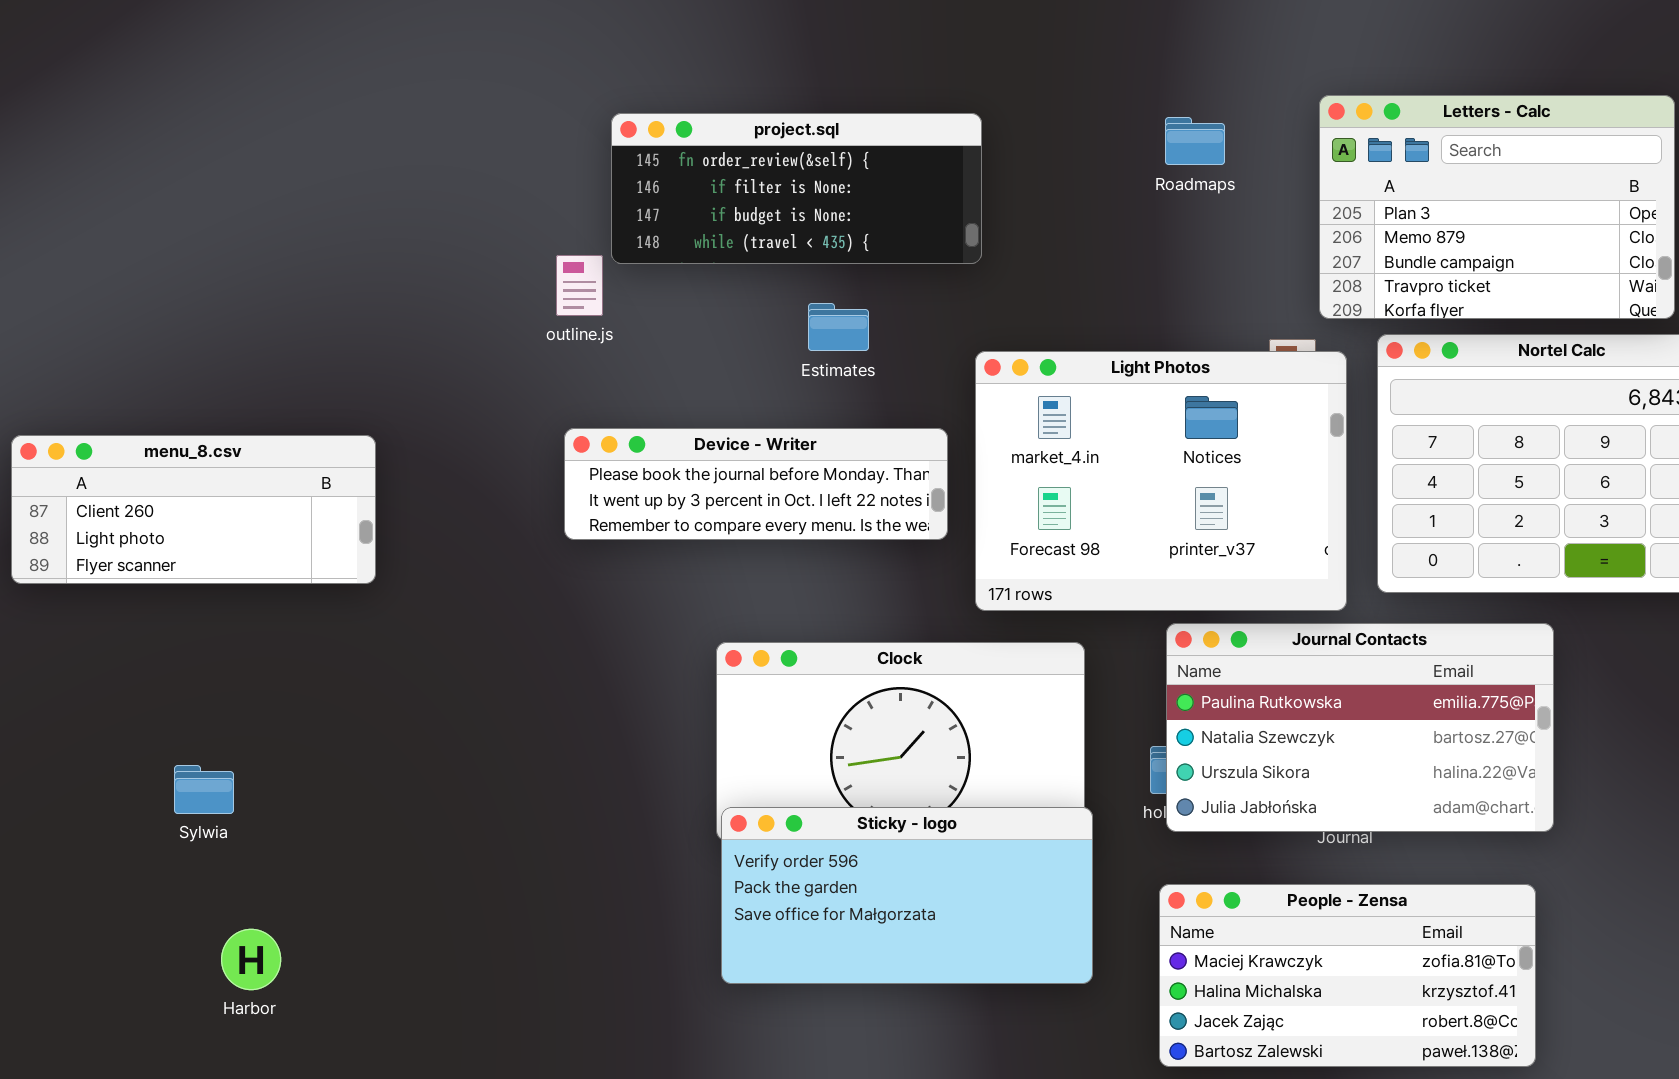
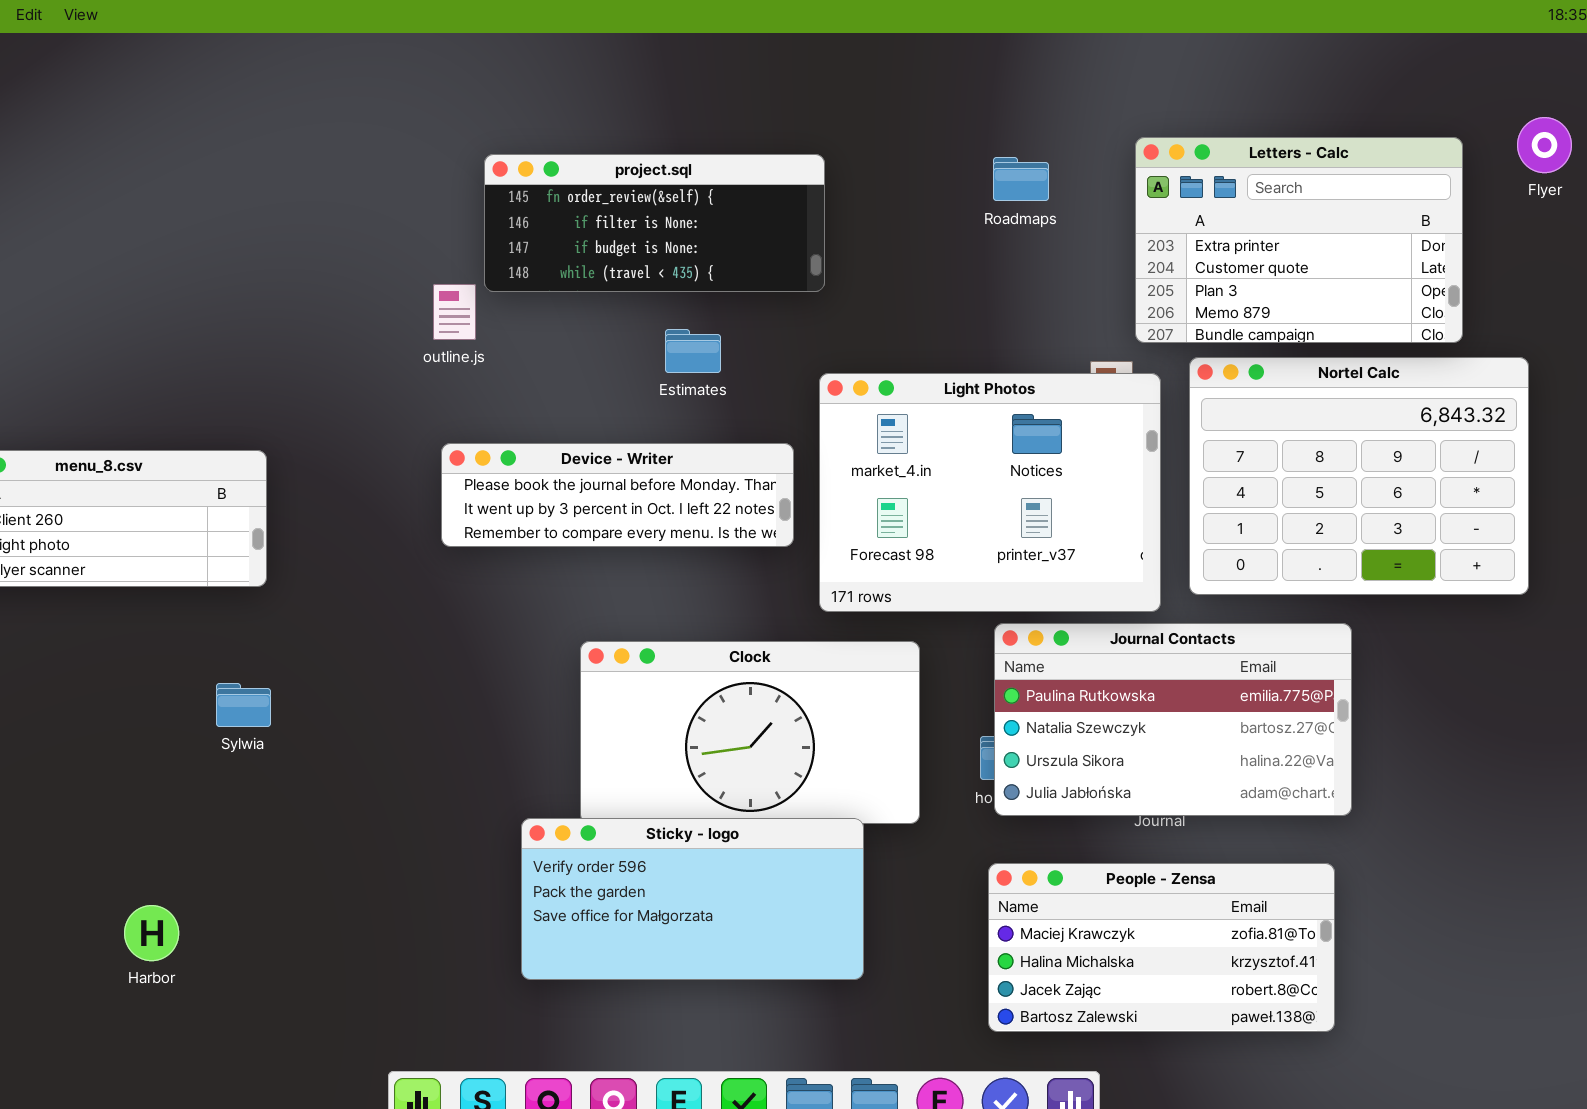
Letters - Calc: [1319,95,1675,319] -> [1135,137,1463,343], scrolled up 2 rows
Sylwia: [174,765,234,814] -> [216,683,271,727], moved
Sticky - logo: [721,807,1093,984] -> [521,818,864,980], moved

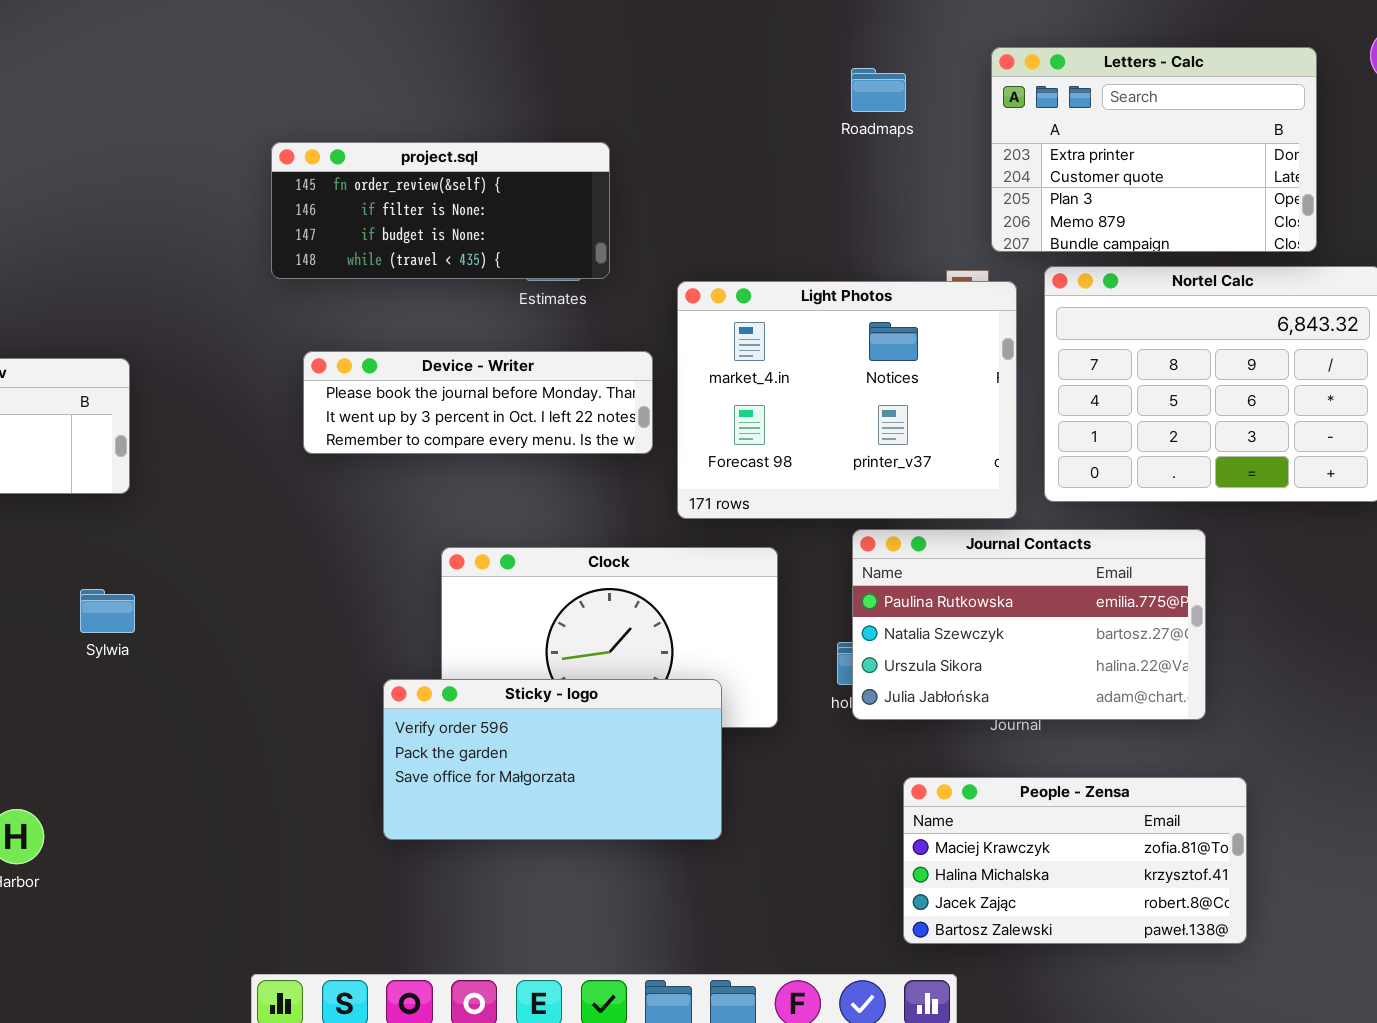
project.sql: [484,154,825,292] -> [271,142,610,279], moved
Sticky - logo: [521,818,864,980] -> [383,679,722,840], moved
People - Zensa: [988,863,1335,1032] -> [903,777,1247,944], moved

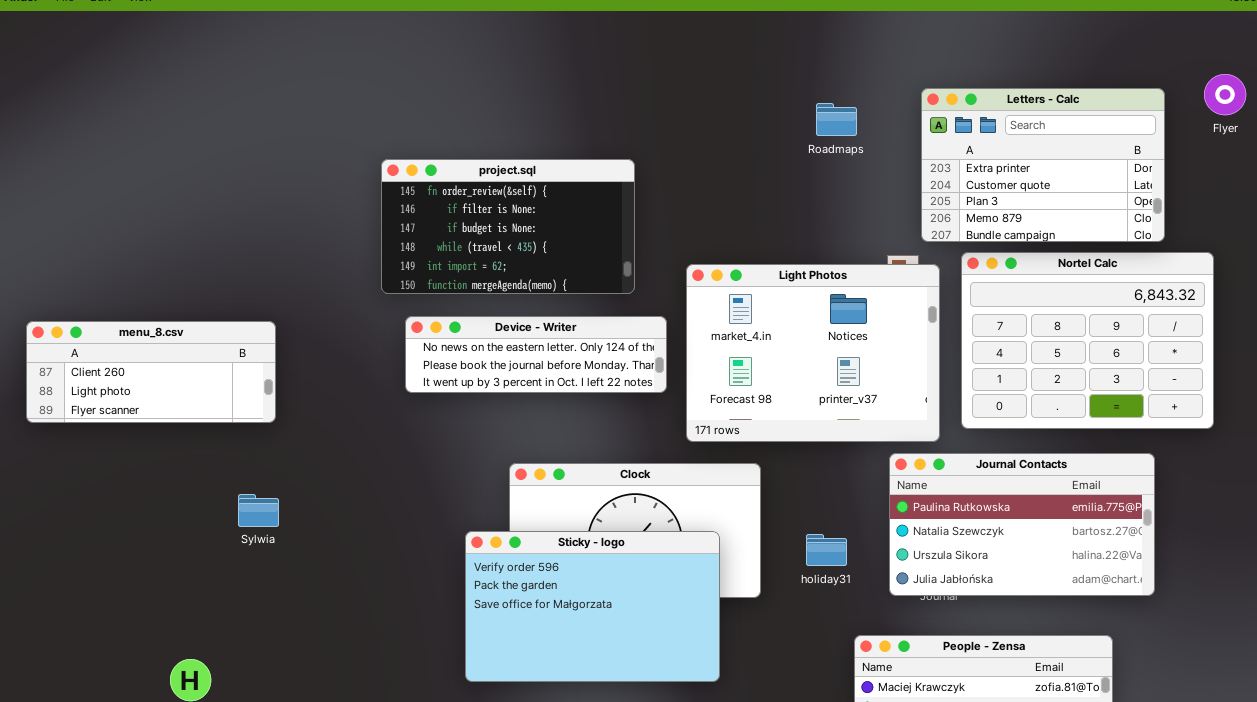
project.sql: [271,142,610,279] -> [381,159,635,294], resized
Device - Writer: [303,351,653,454] -> [405,316,667,393], scrolled up 1 row
Journal Contacts: [852,529,1206,720] -> [889,453,1155,596], moved
Sticky - logo: [383,679,722,840] -> [465,531,720,682], resized

